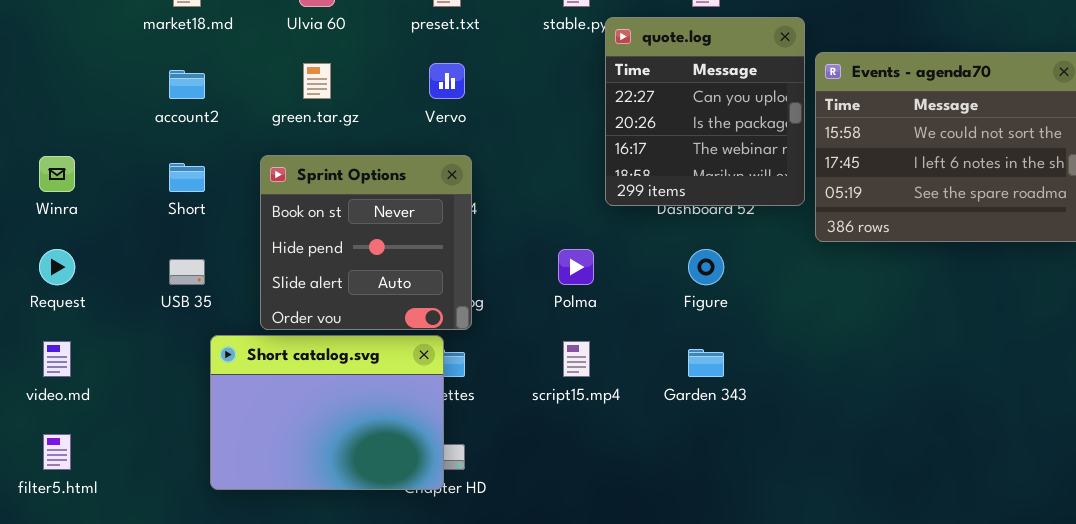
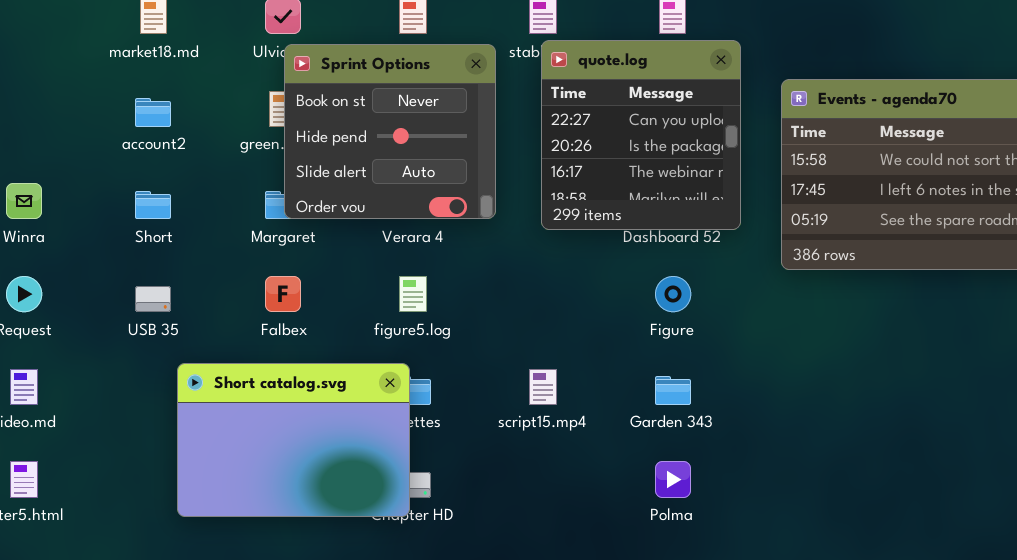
quote.log: [605,17,805,206] -> [541,40,741,230], moved
Sprint Options: [260,155,472,330] -> [284,44,496,219], moved
Polma: [558,249,594,285] -> [655,461,691,498], moved

